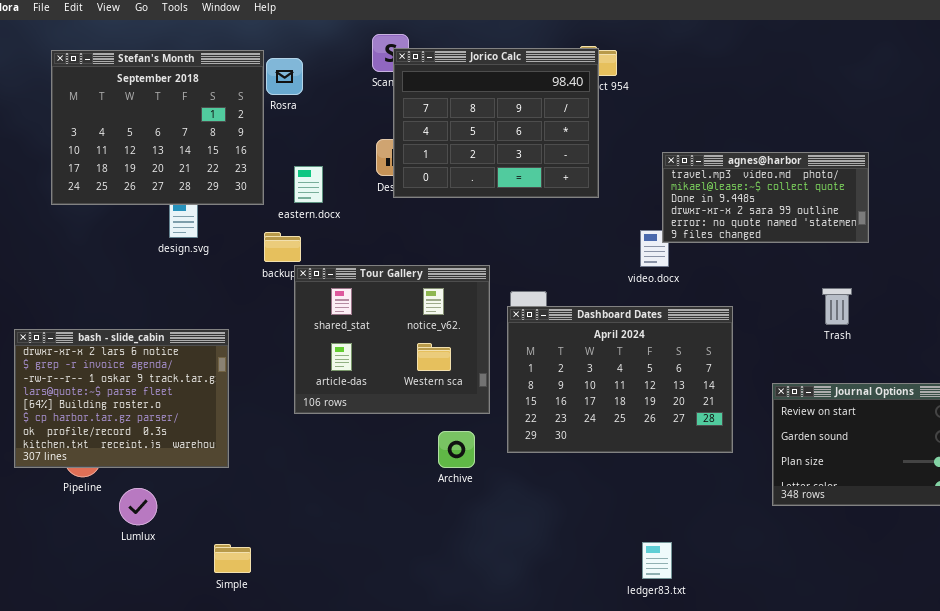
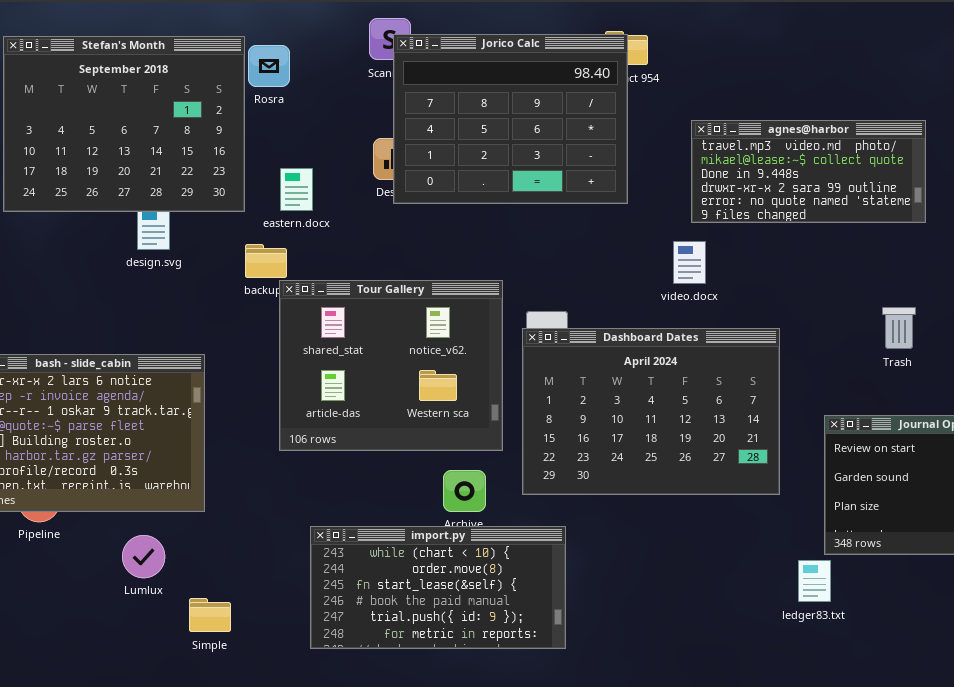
agnes@harbor: [662,152,869,243] -> [691,120,926,223], moved
import.py: none -> [310,526,566,649], opened
Lumlux: [119,488,157,525] -> [122,535,165,578], moved
ledger83.txt: [642,542,672,579] -> [798,560,831,602], moved

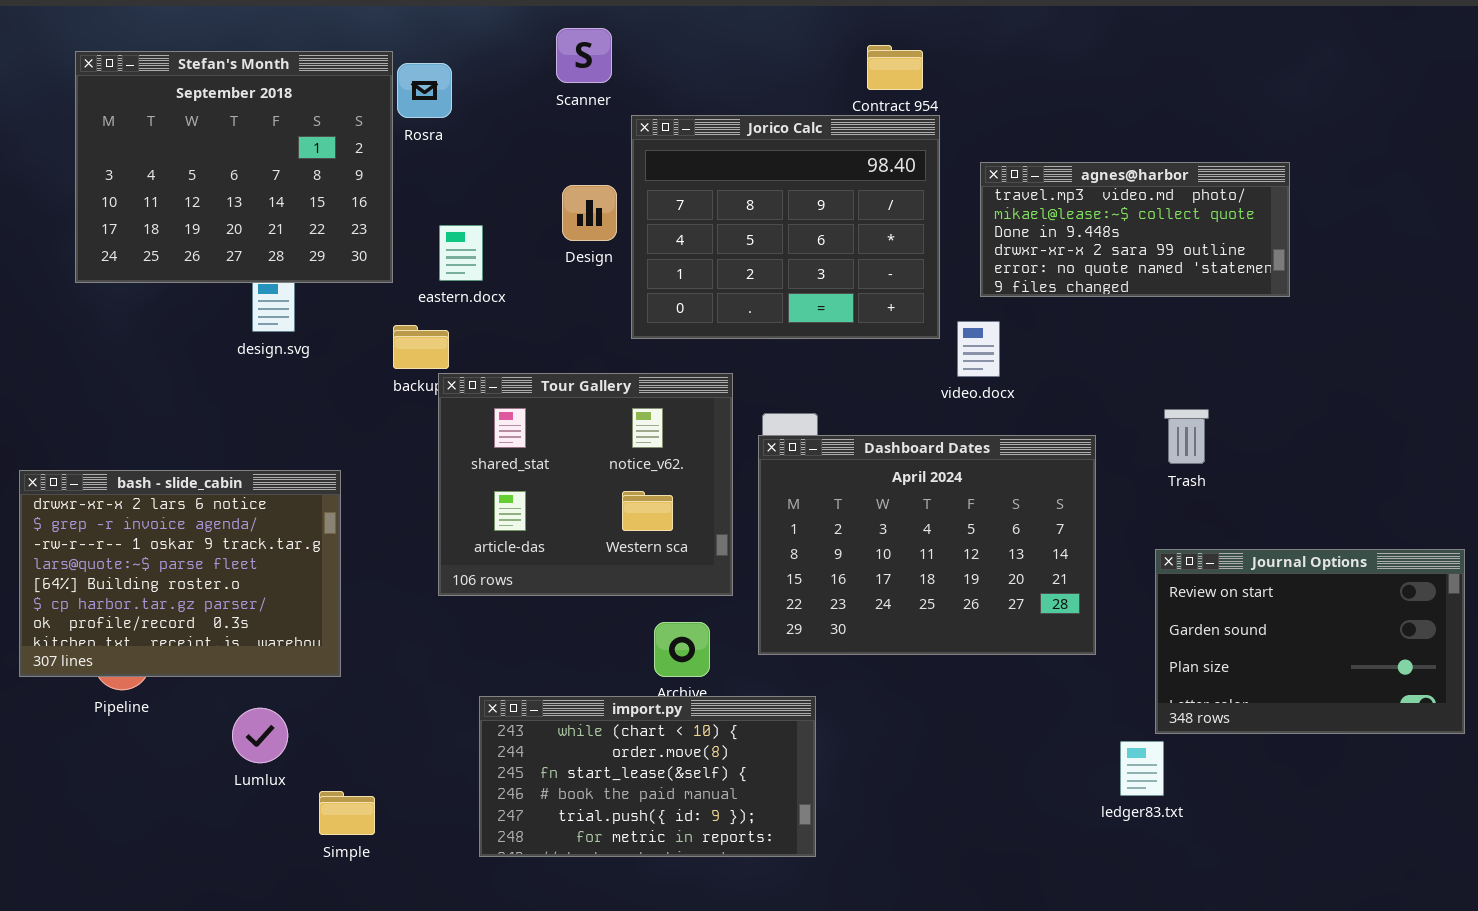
Jorico Calc: [393,34,628,204] -> [631,115,940,339], moved
Trash: [882,307,916,349] -> [1164,409,1209,464], moved

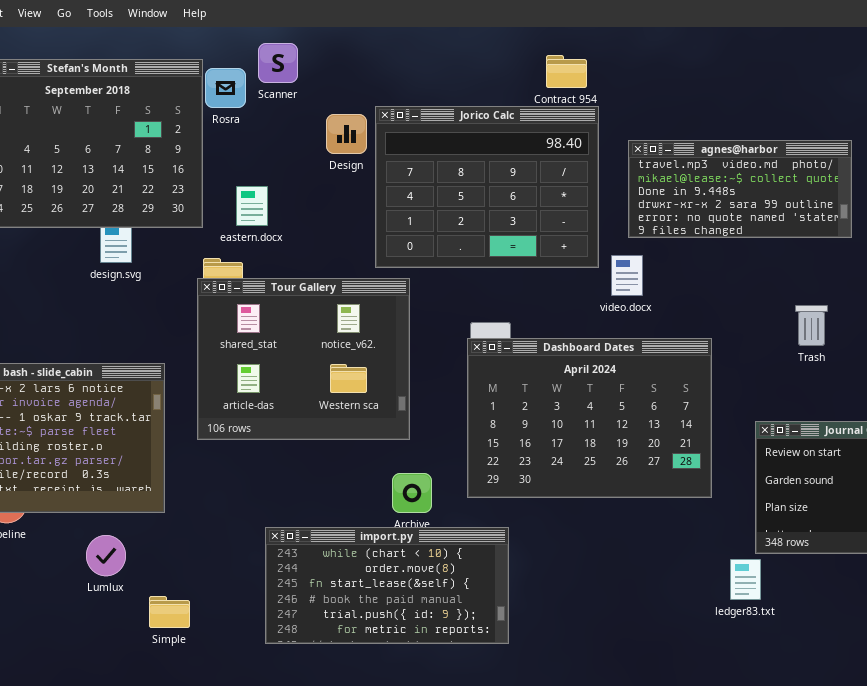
Scanner: [556,28,612,83] -> [258,43,298,83], moved
Design: [562,185,617,241] -> [326,114,367,154], moved
Tour Gallery: [438,373,733,596] -> [197,278,410,440], moved
Trash: [1164,409,1209,464] -> [795,305,828,346], moved

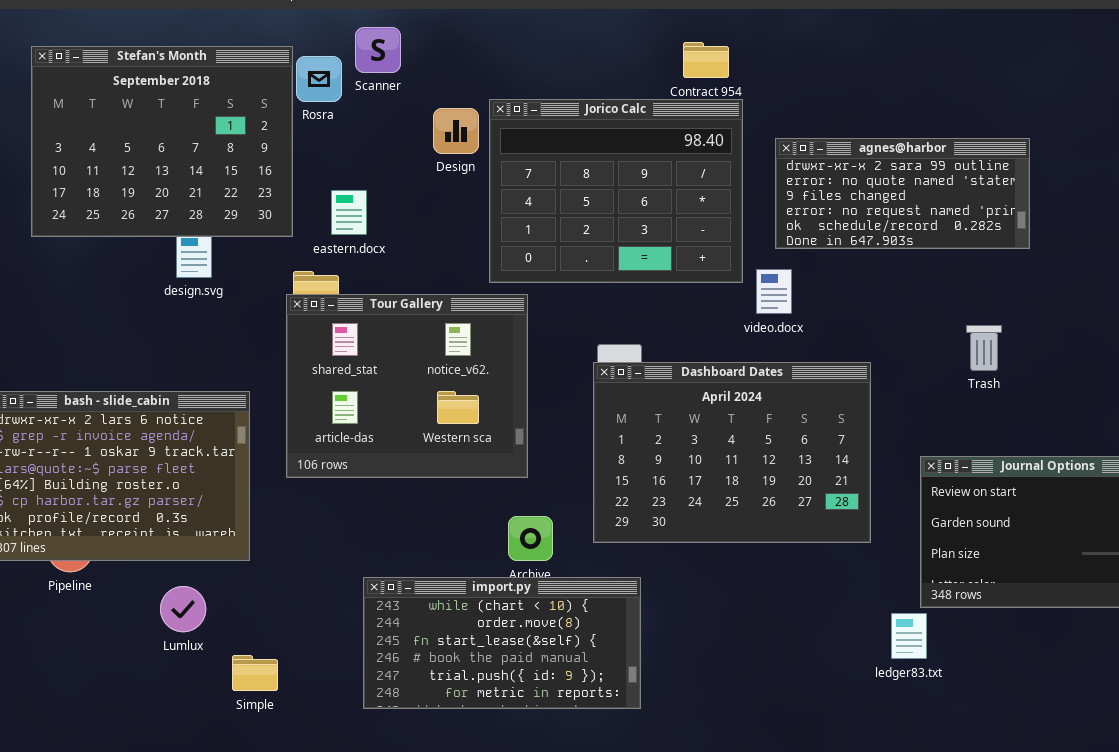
agnes@harbor: [628,140,852,238] -> [775,138,1030,249], scrolled down 3 rows

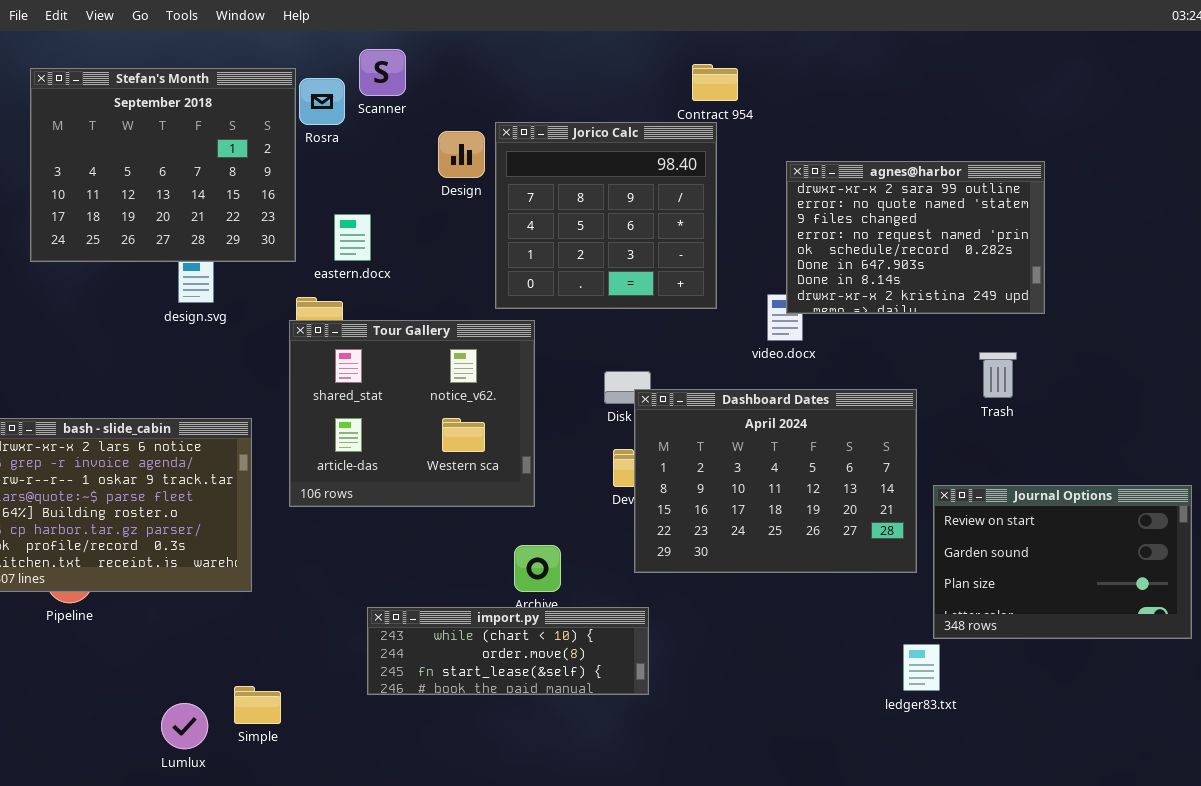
Jorico Calc: [489,99,743,283] -> [495,122,717,309], resized
agnes@harbor: [775,138,1030,249] -> [786,161,1045,314], resized
Dashboard Dates: [593,362,871,543] -> [634,389,917,573], moved
import.py: [363,577,641,709] -> [367,607,649,695], resized
Lumlux: [160,586,206,632] -> [161,703,208,749], moved

